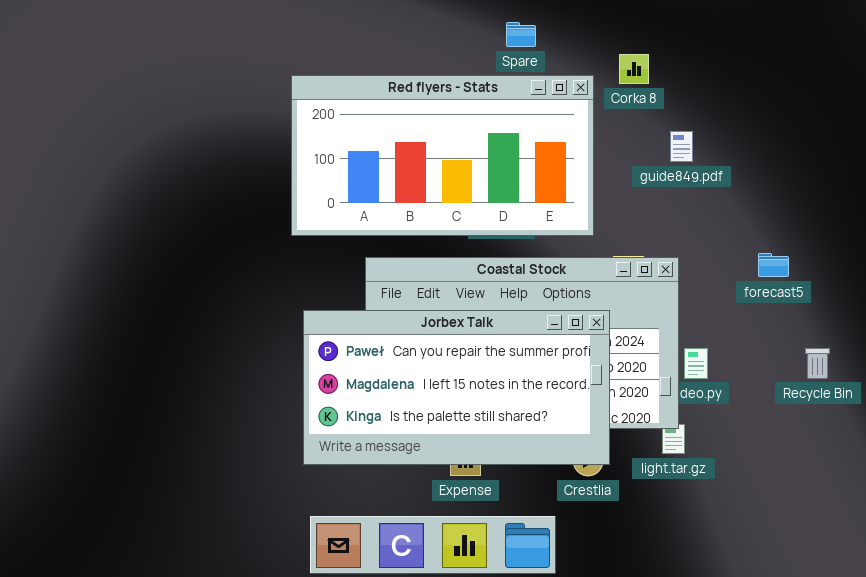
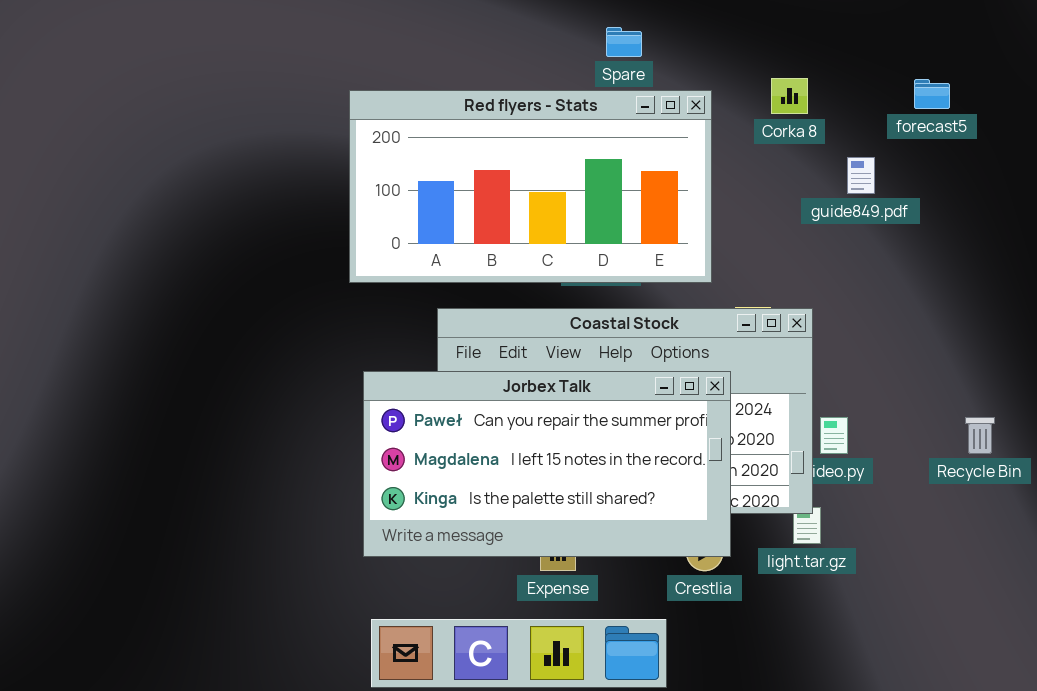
Corka 8: [619,54,649,84] -> [771,78,808,114], moved
guide849.pdf: [670,131,693,162] -> [847,157,875,194], moved
forecast5: [758,253,789,277] -> [914,79,950,109], moved

